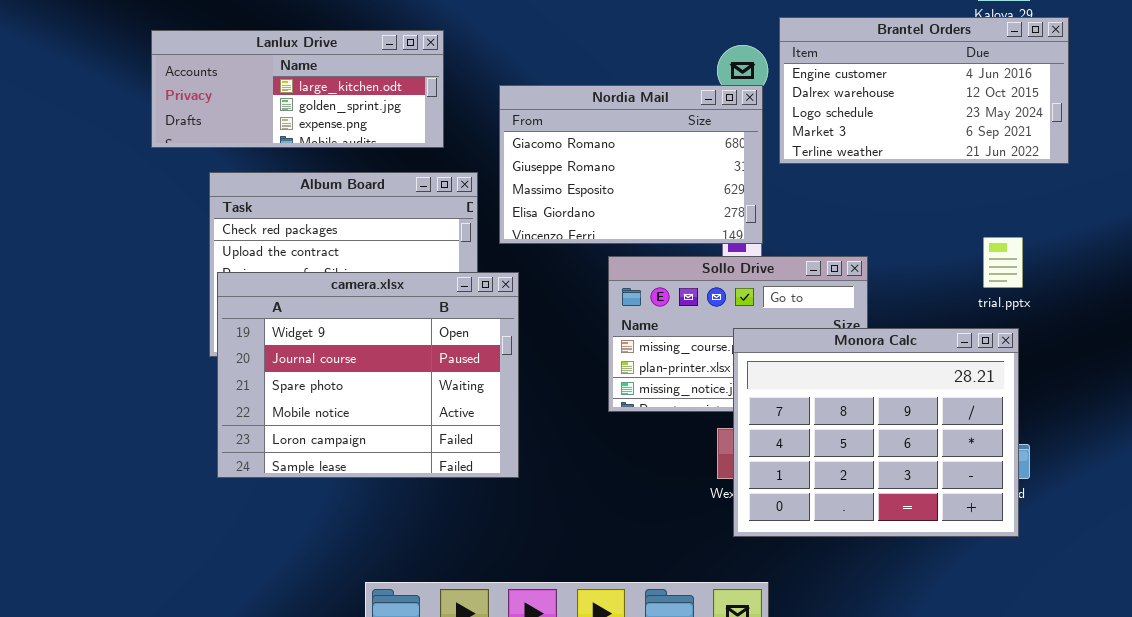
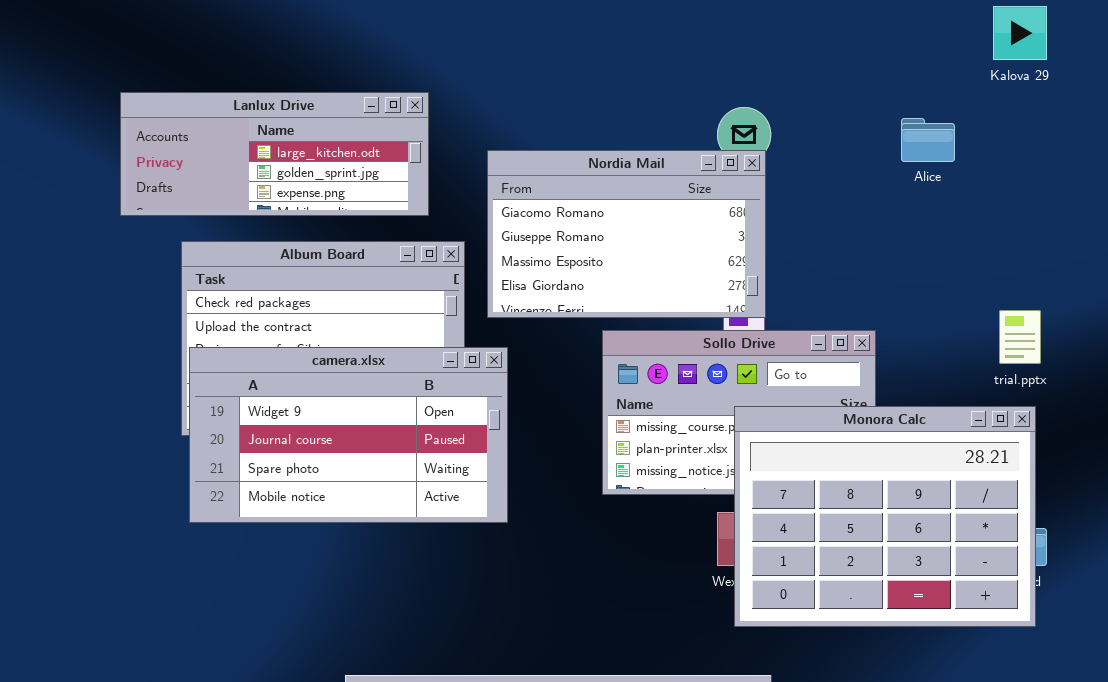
Brantel Orders: [779,17,1069,164] -> none, closed
camera.xlsx: [217,272,519,478] -> [189,347,508,523], resized

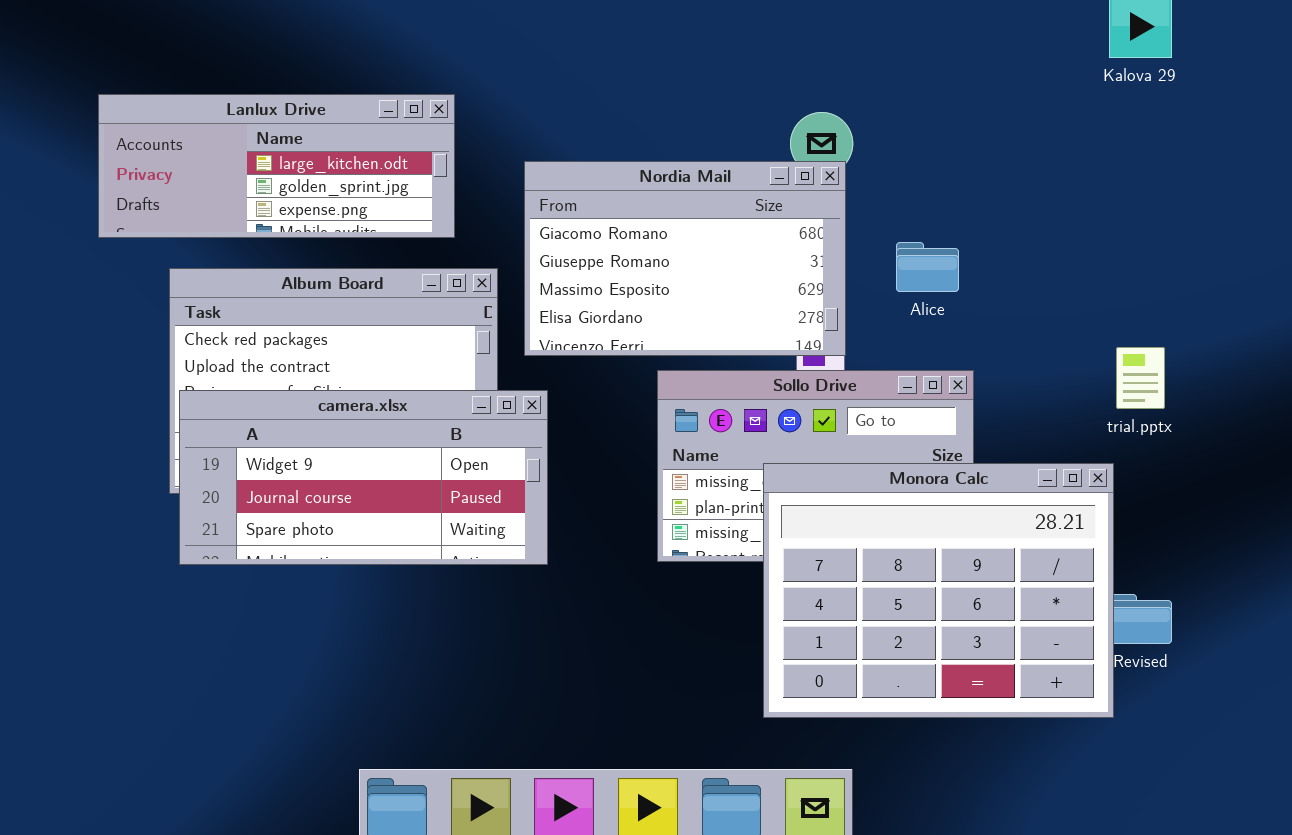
Alice: [901,118,955,162] -> [896,242,959,292], moved
camera.xlsx: [189,347,508,523] -> [179,390,548,565], resized
Monora Calc: [734,406,1036,627] -> [763,463,1114,718], moved

